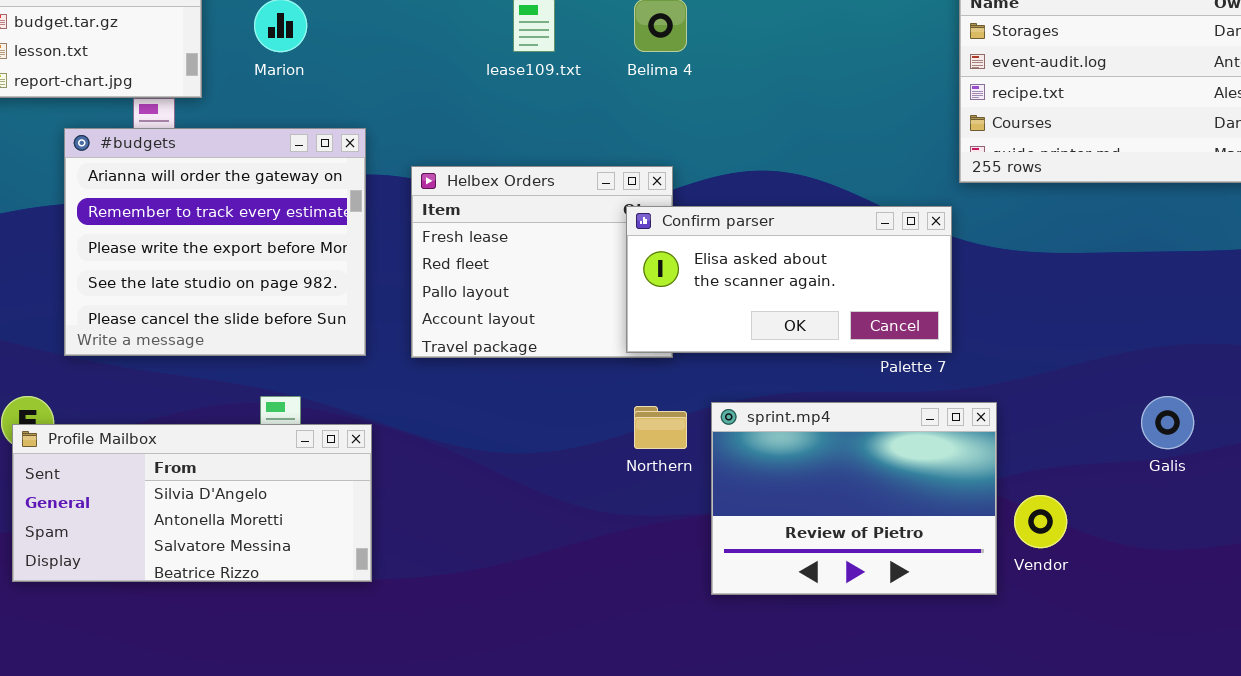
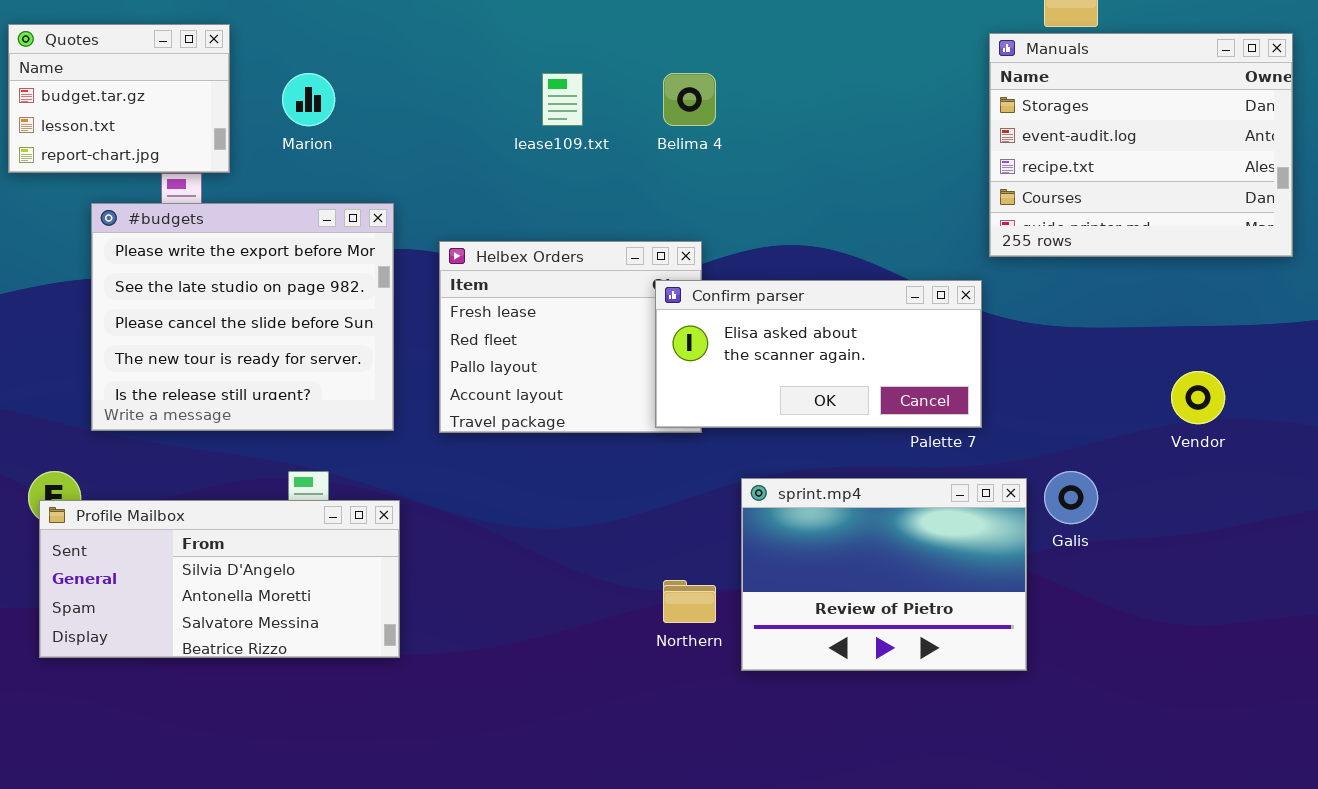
#budgets: [64,128,366,356] -> [91,203,394,431], scrolled down 2 rows
Galis: [1141,396,1194,449] -> [1044,471,1098,524], moved
Northern: [634,406,687,449] -> [663,580,716,623], moved
Vendor: [1014,495,1067,548] -> [1171,371,1225,424], moved

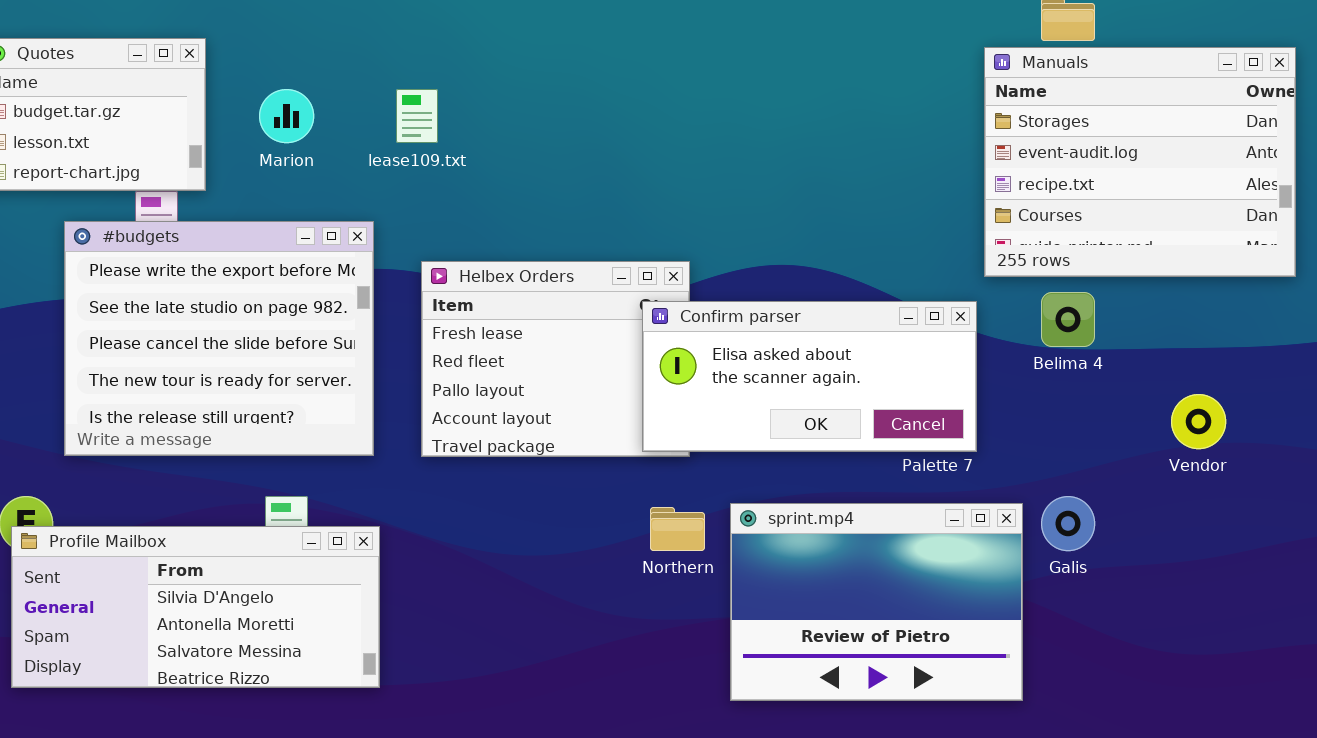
lease109.txt: [542,73,583,126] -> [396,89,438,143], moved
Belima 4: [663,73,716,126] -> [1041,292,1095,347], moved
Northern: [663,580,716,623] -> [650,507,705,551], moved

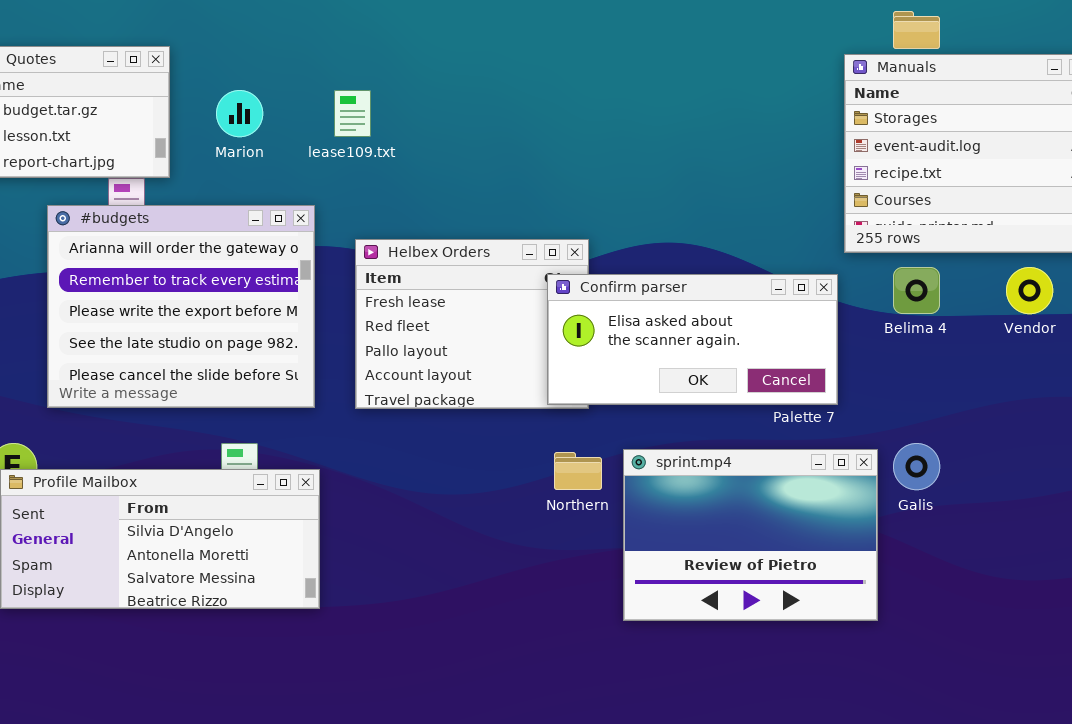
#budgets: [64,221,374,456] -> [47,205,315,408], scrolled up 2 rows
Vendor: [1171,394,1226,449] -> [1006,267,1053,314], moved

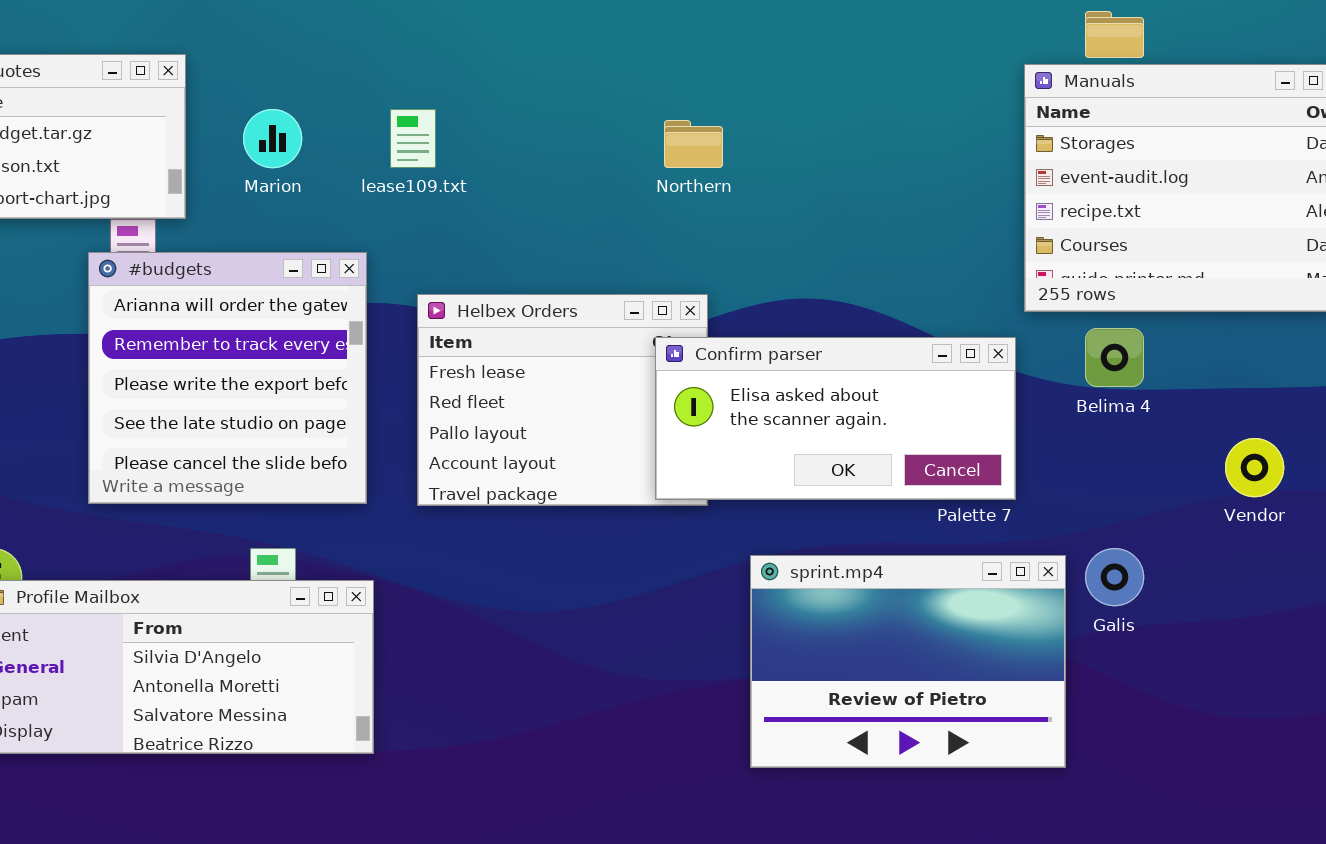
#budgets: [47,205,315,408] -> [88,252,367,504], resized
Vendor: [1006,267,1053,314] -> [1225,438,1284,497], moved
Northern: [554,452,602,490] -> [664,120,723,168], moved

